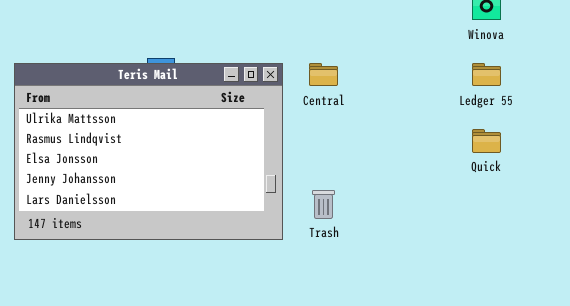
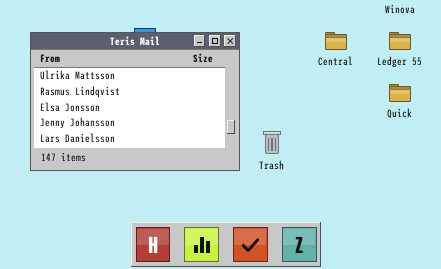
Central: [309,63,338,86] -> [325,32,347,50], moved

